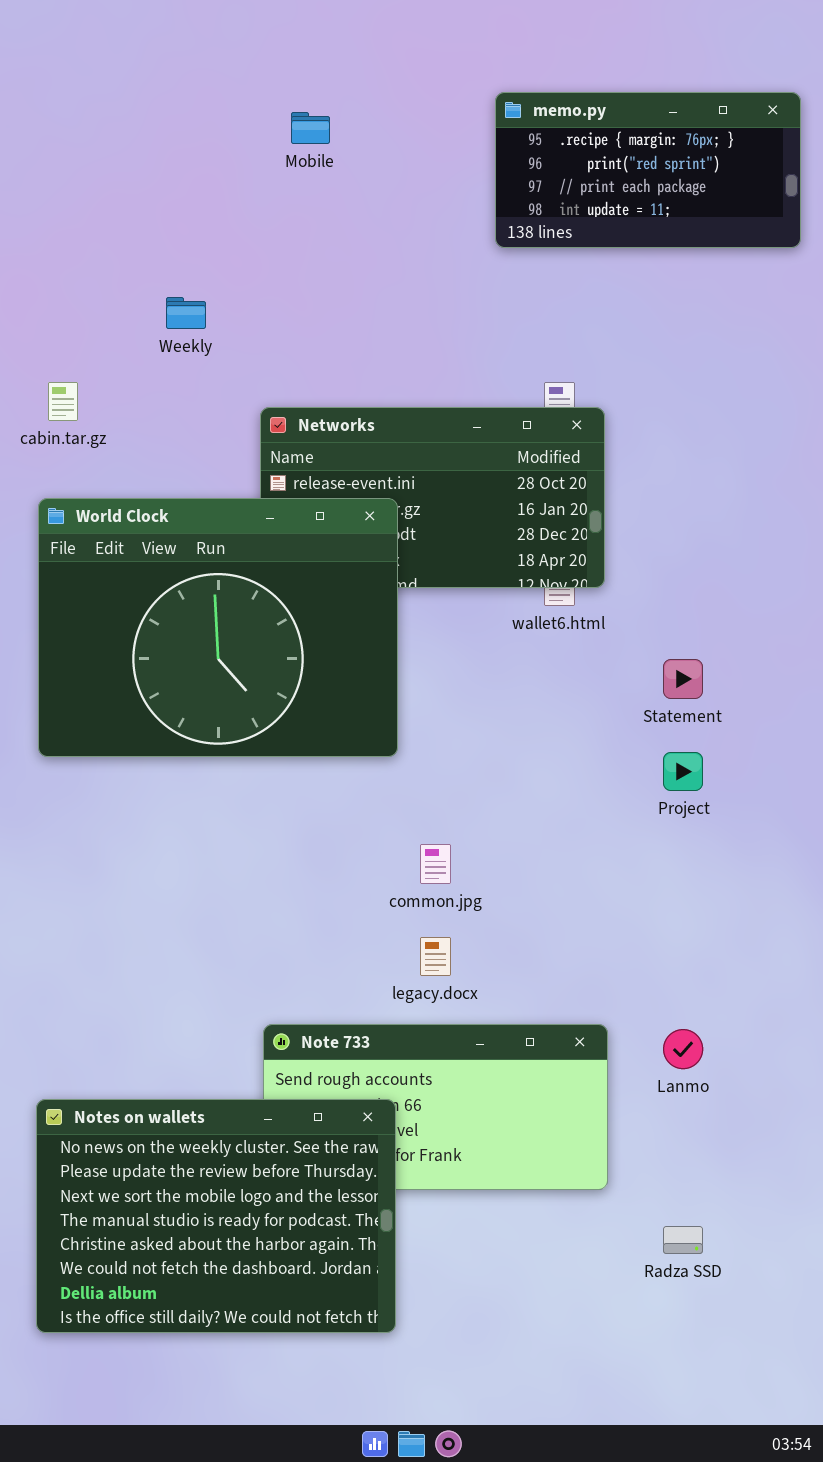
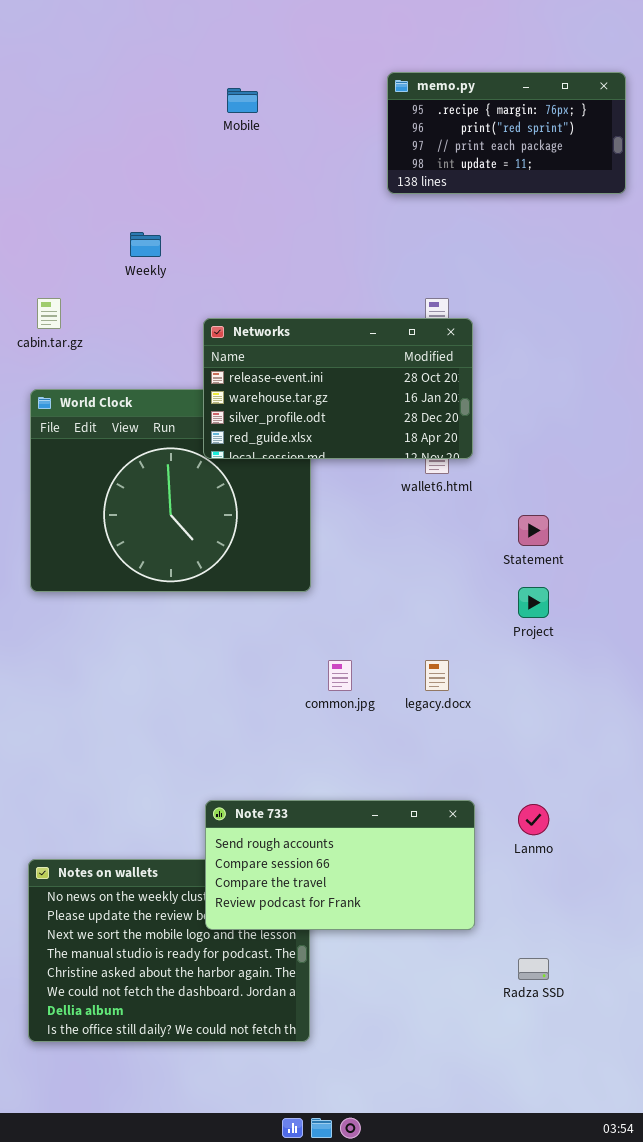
Networks: [260,407,605,588] -> [203,318,473,459], raised
legacy.docx: [420,937,451,976] -> [425,660,449,691], moved
Note 733: [263,1024,608,1190] -> [205,800,475,930], raised

